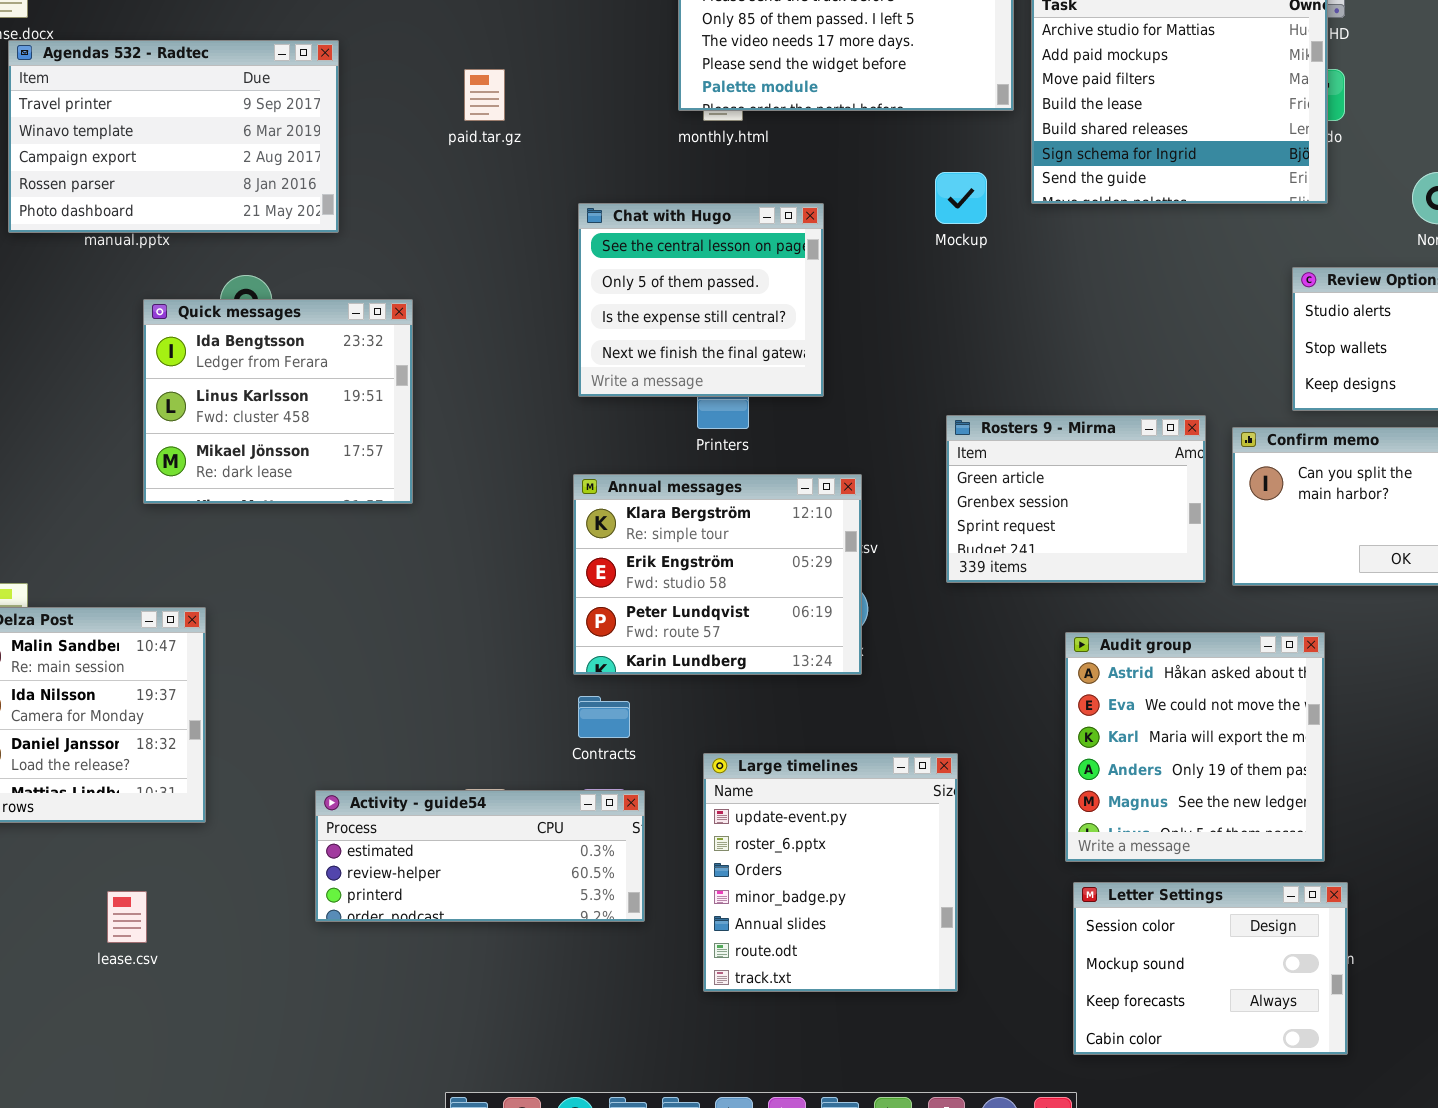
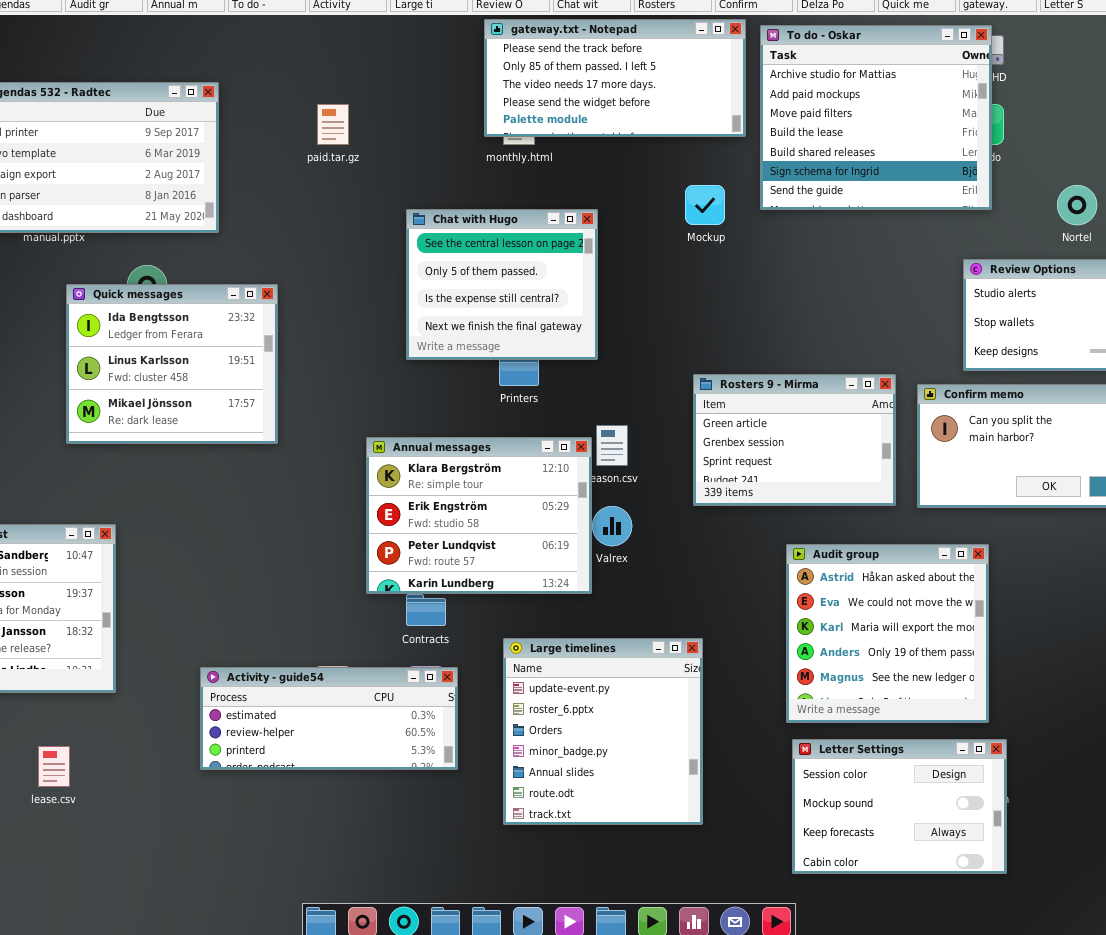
Annual messages: [573,474,862,675] -> [366,437,592,594], moved

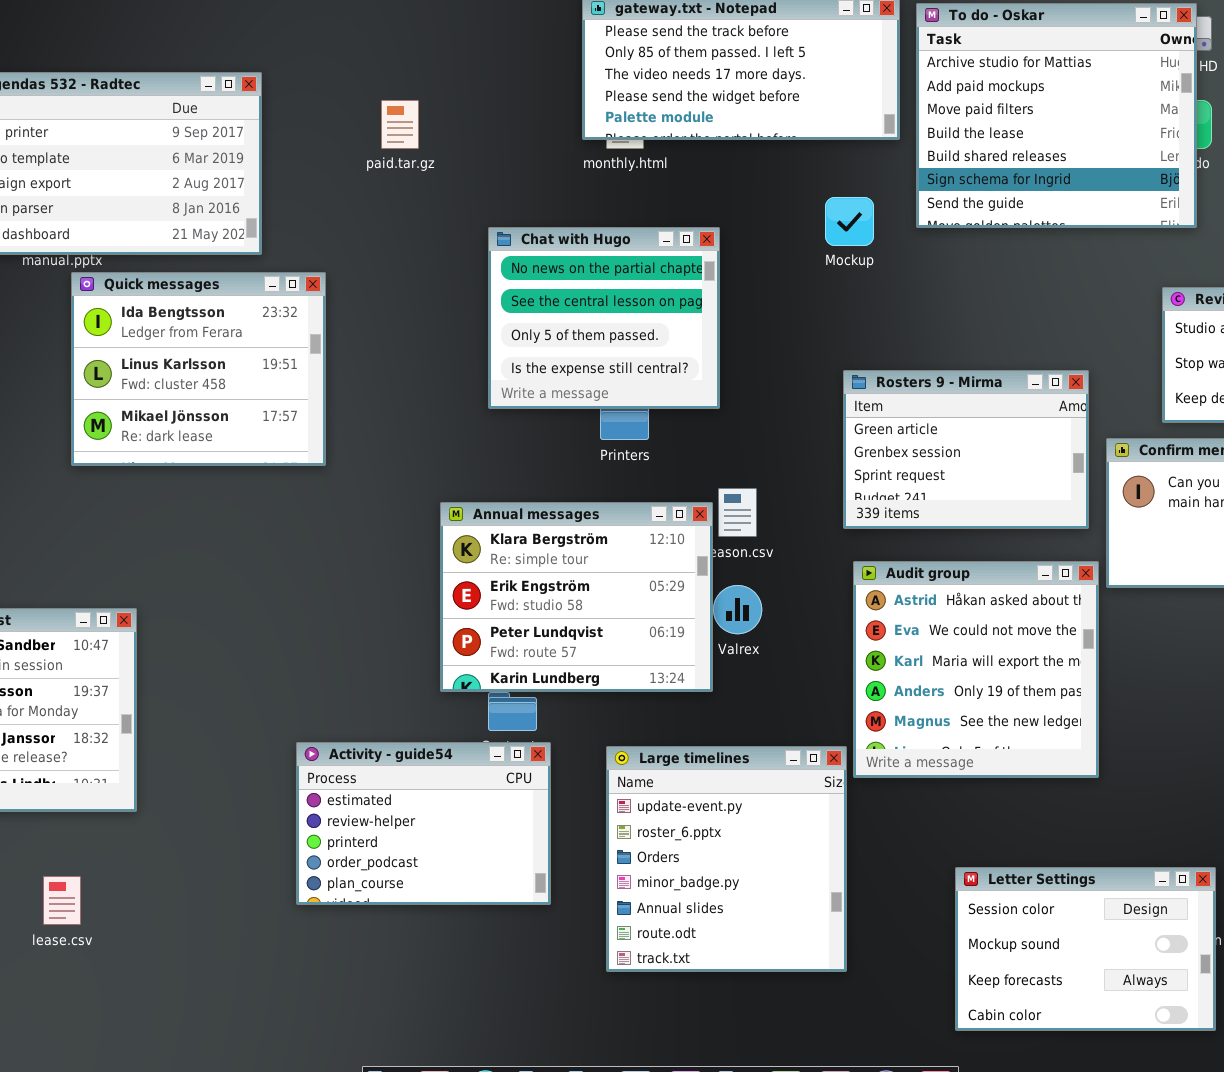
Chat with Hugo: [406,209,598,360] -> [488,227,720,409], scrolled up 1 row
Quick messages: [66,284,278,444] -> [71,272,326,466], moved
Rosters 9 - Mirma: [693,374,896,506] -> [843,370,1089,529], moved
Audit group: [786,544,989,723] -> [853,561,1099,778], moved
Activity - guide54: [200,667,458,770] -> [296,742,551,905], resized

